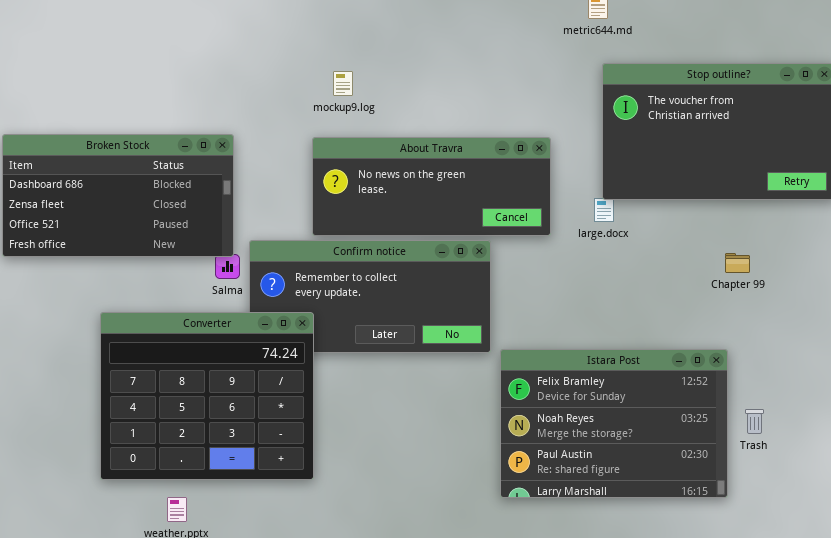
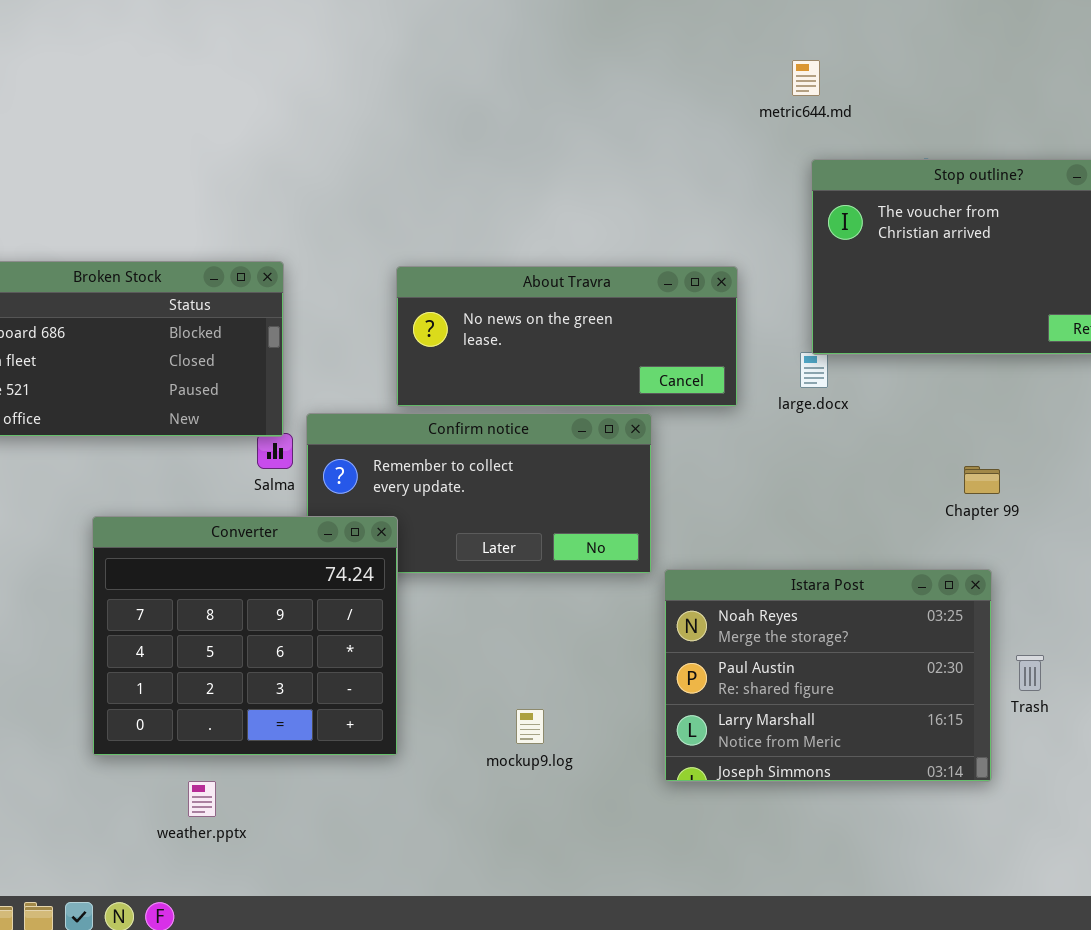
mockup9.log: [333,71,353,96] -> [516,709,544,744], moved
Chapter 99: [725,253,750,273] -> [964,466,1000,494], moved
Istara Post: [500,349,728,498] -> [664,569,992,782], scrolled down 1 row

